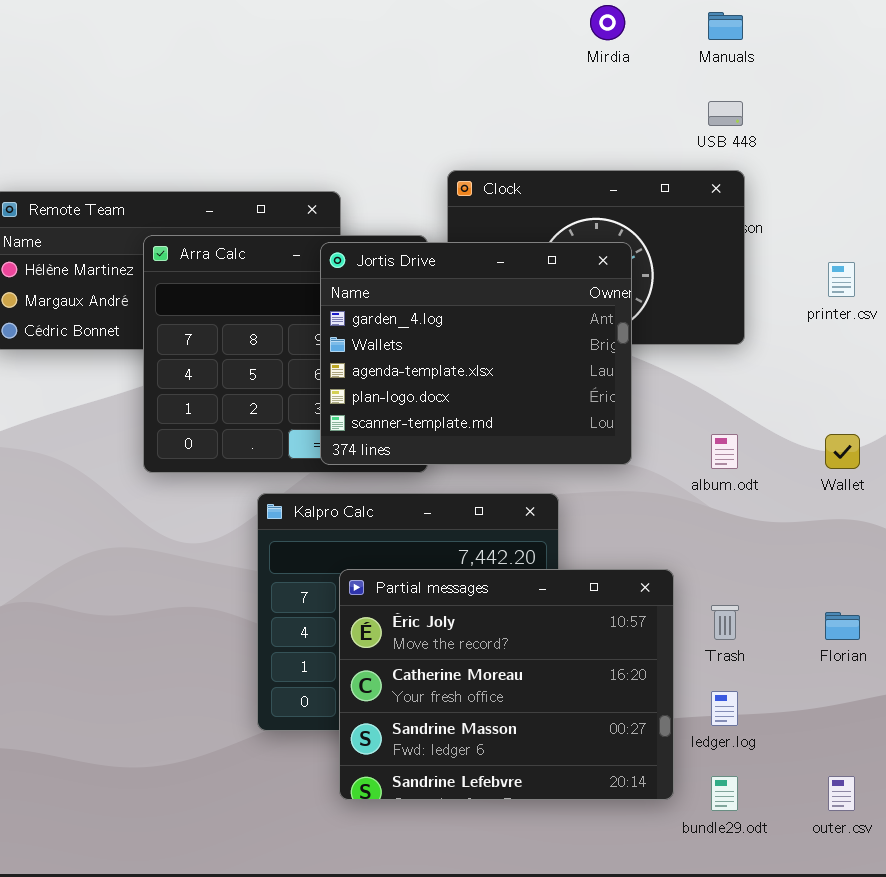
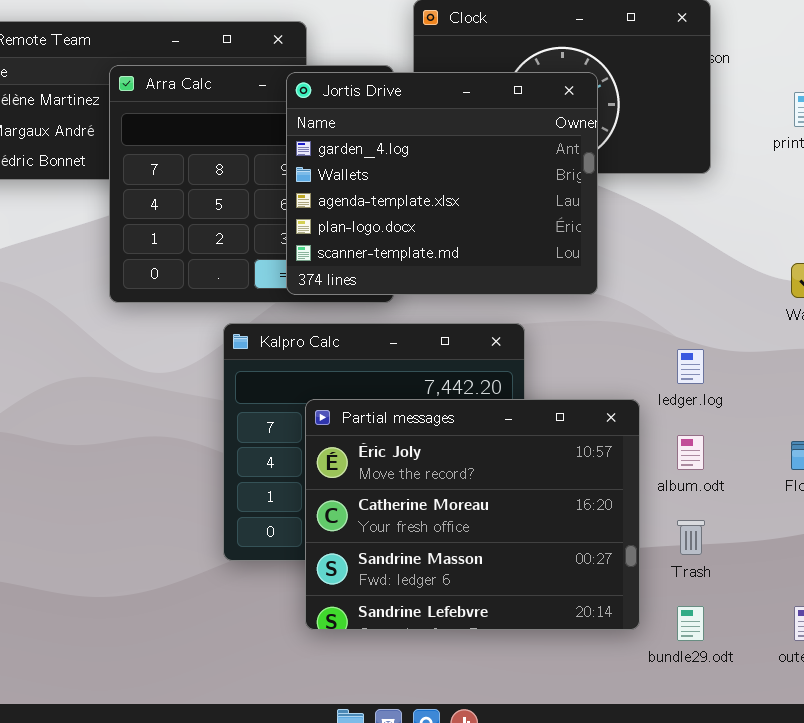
album.odt: [711,434,738,469] -> [677,435,704,470], moved
Trash: [711,605,739,640] -> [677,520,705,555], moved
ledger.log: [711,691,738,726] -> [677,349,704,384], moved

